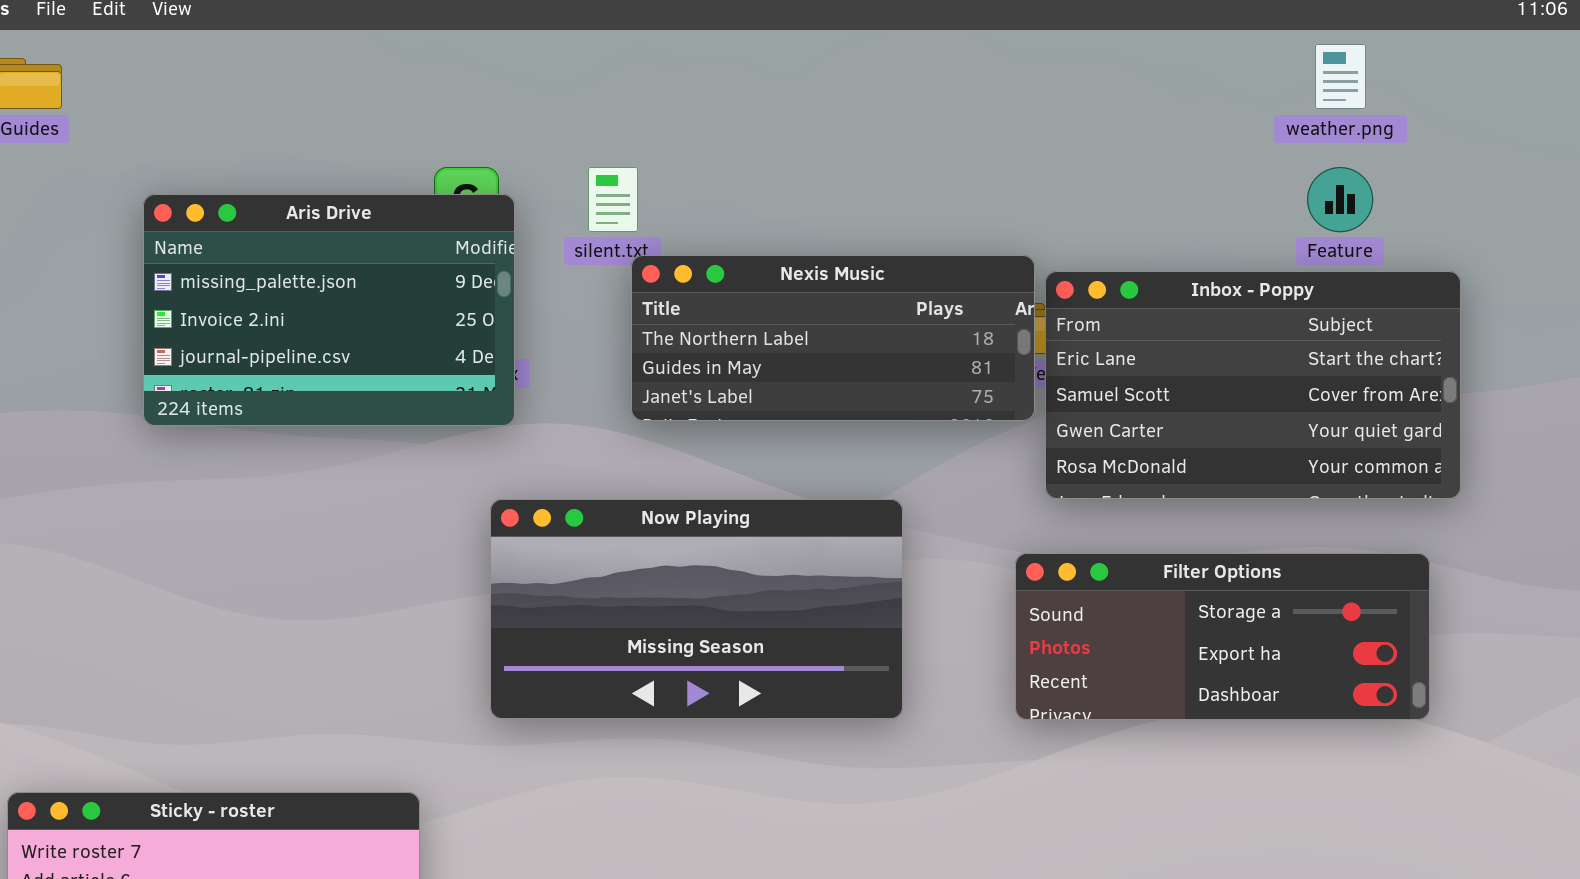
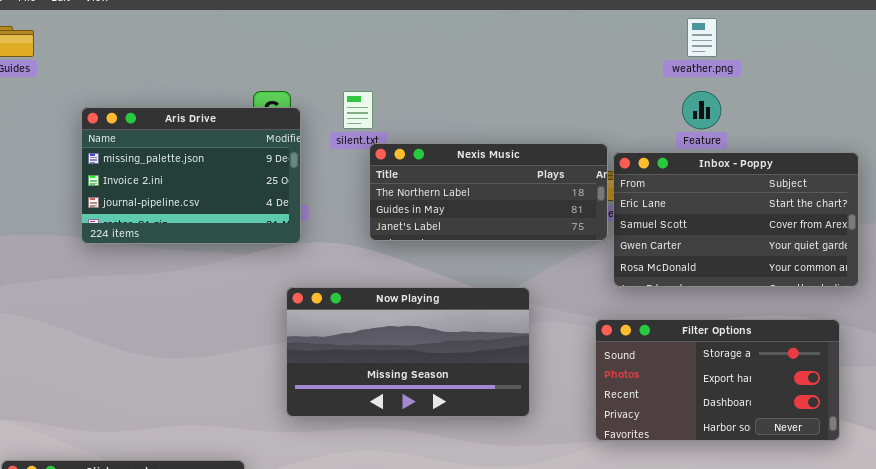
weather.png: [1315,44,1366,109] -> [687,18,717,57], moved
Feature: [1307,167,1373,232] -> [682,91,721,129], moved
Filter Options: [1015,553,1430,720] -> [595,319,840,441], resized

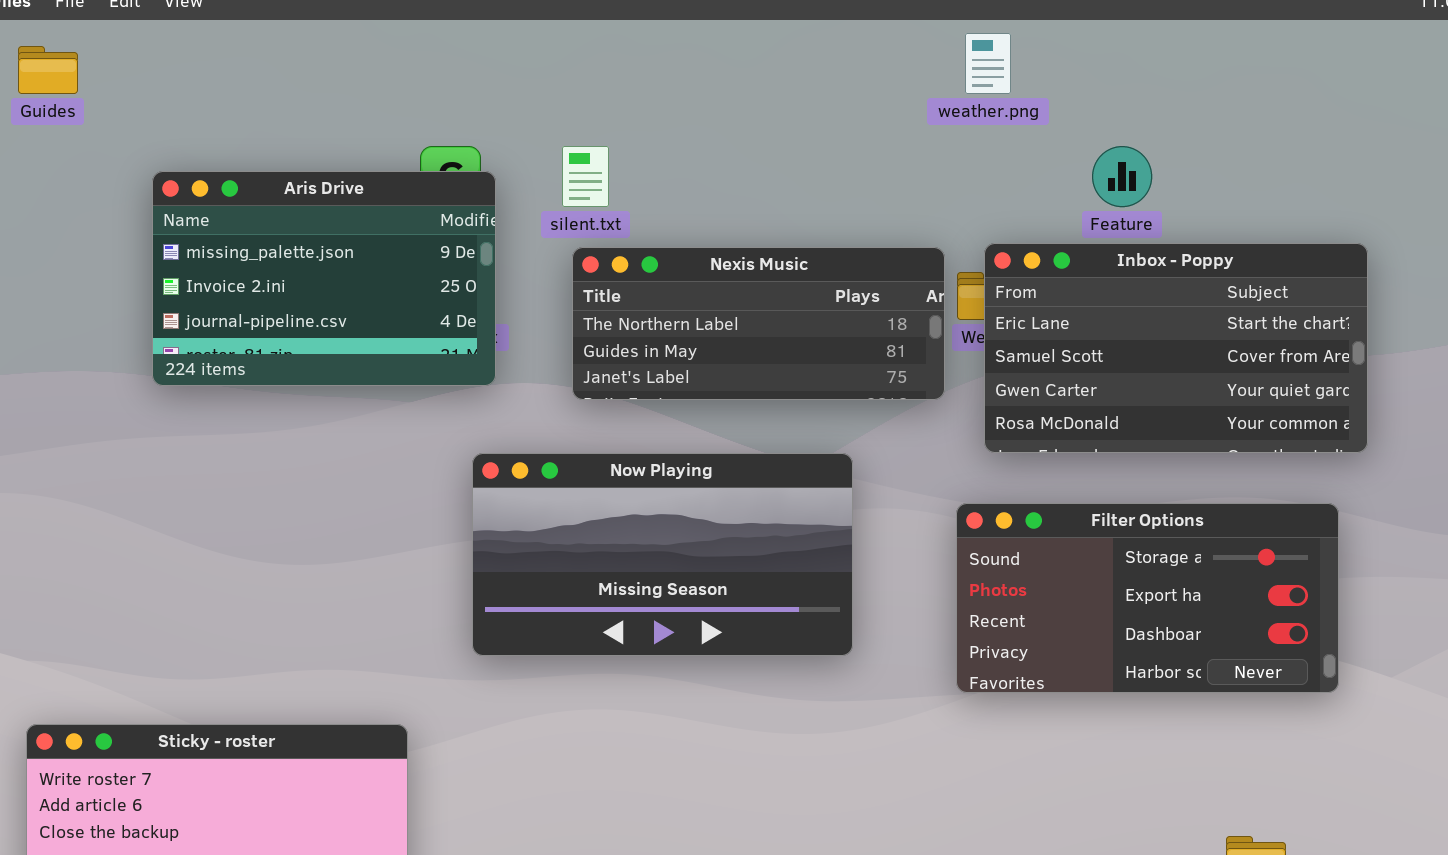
weather.png: [687,18,717,57] -> [965,33,1011,94], moved
Nexis Music: [369,143,608,241] -> [572,247,945,400], moved

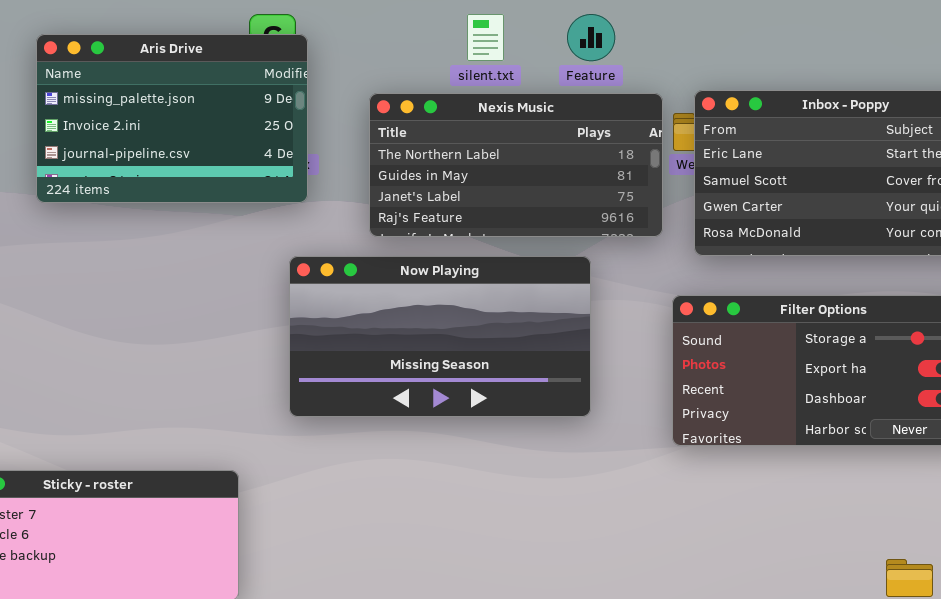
silent.txt: [562,146,609,207] -> [467,14,504,61], moved
Feature: [1092,146,1152,207] -> [567,14,615,61], moved
Nexis Music: [572,247,945,400] -> [369,93,663,237], resized

